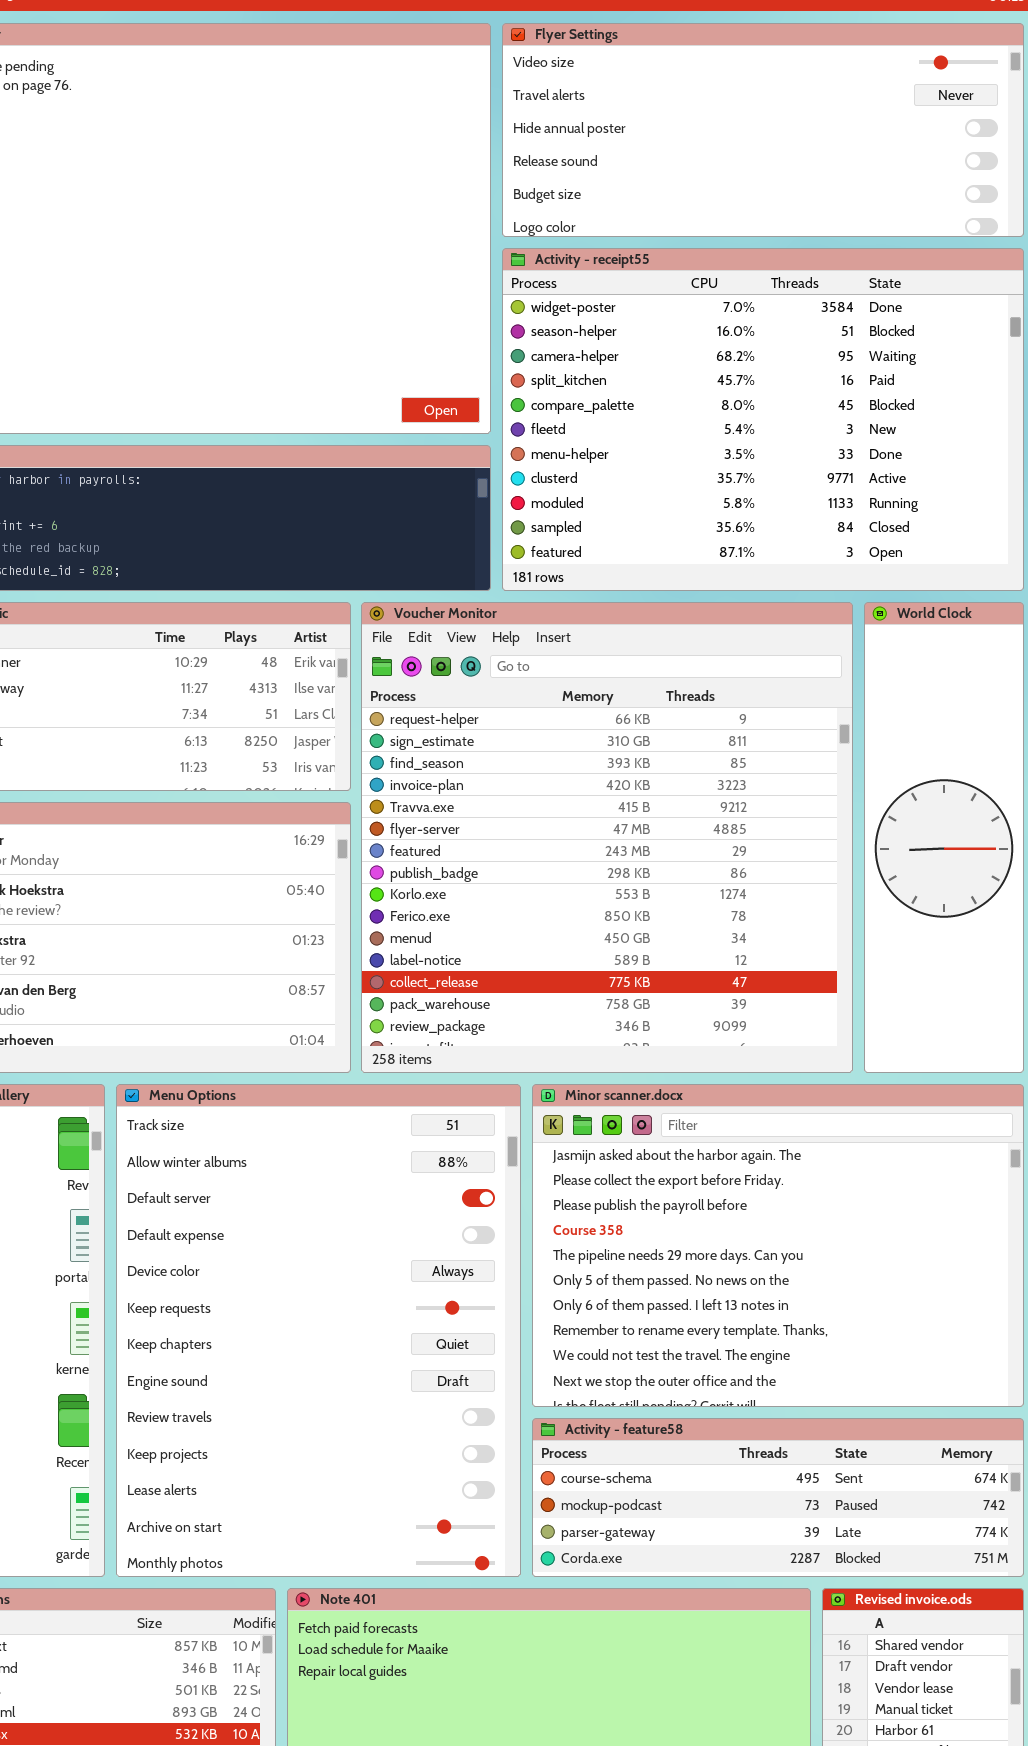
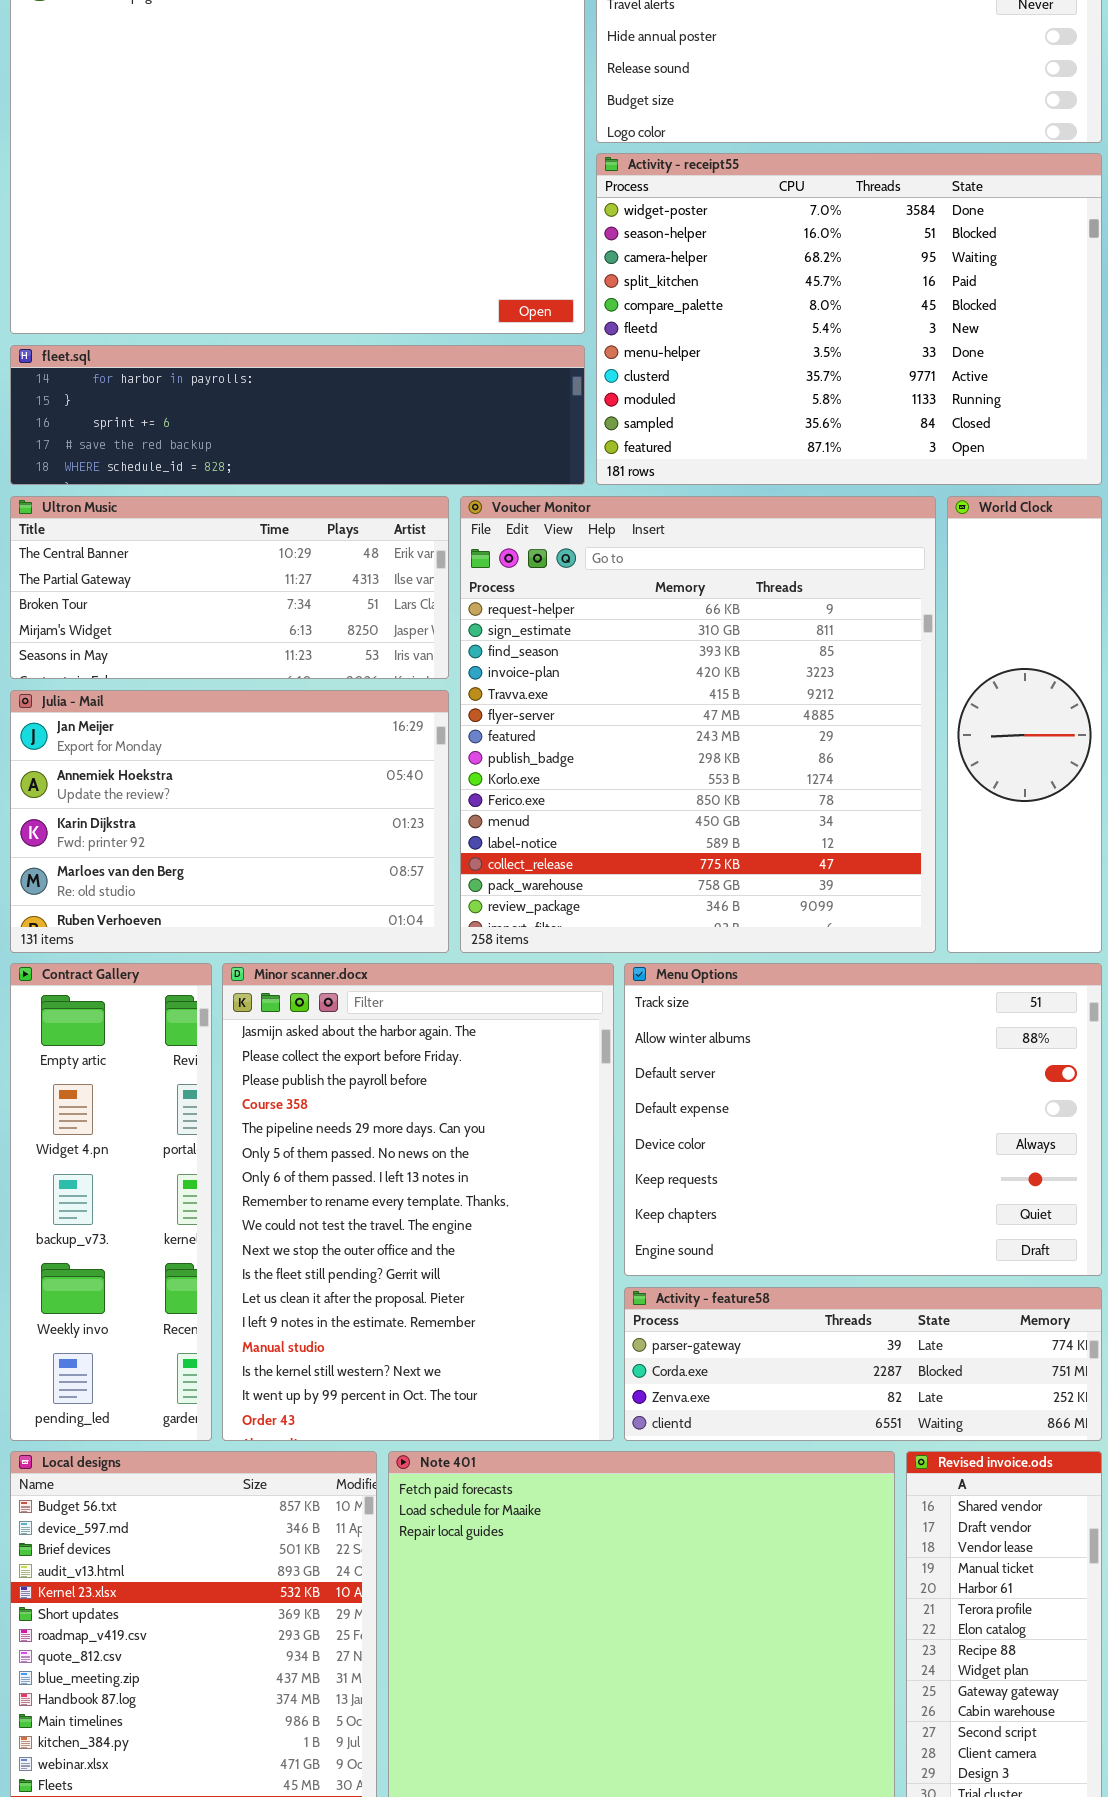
Menu Options: [116,1084,521,1577] -> [624,963,1102,1276], moved, resized
Minor scanner.docx: [532,1084,1024,1407] -> [222,963,614,1441], moved, resized
Activity - feature58: [532,1418,1024,1577] -> [624,1287,1102,1441], scrolled down 2 rows

